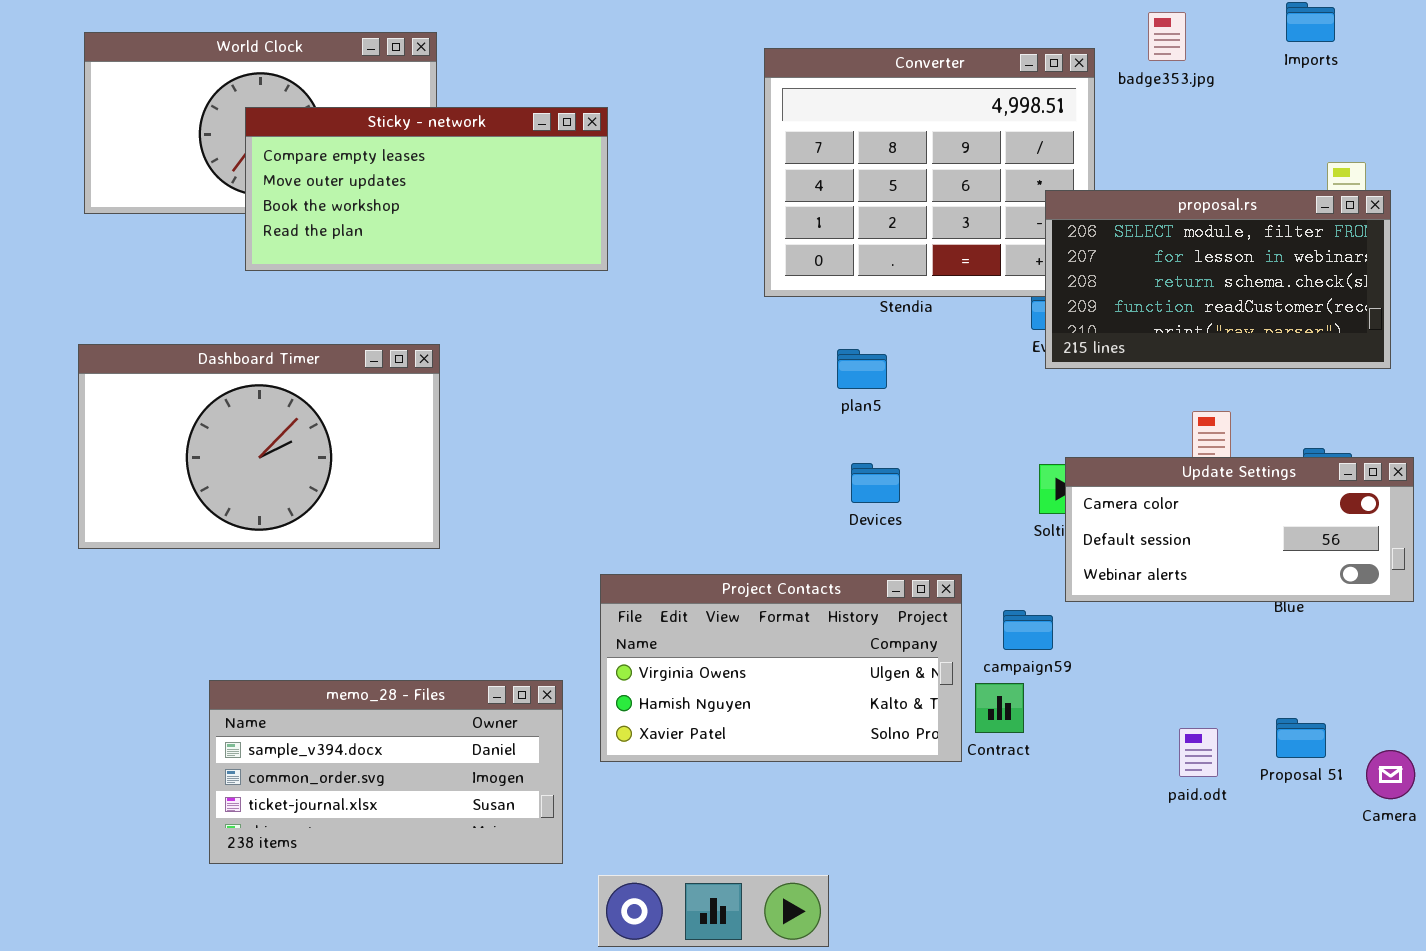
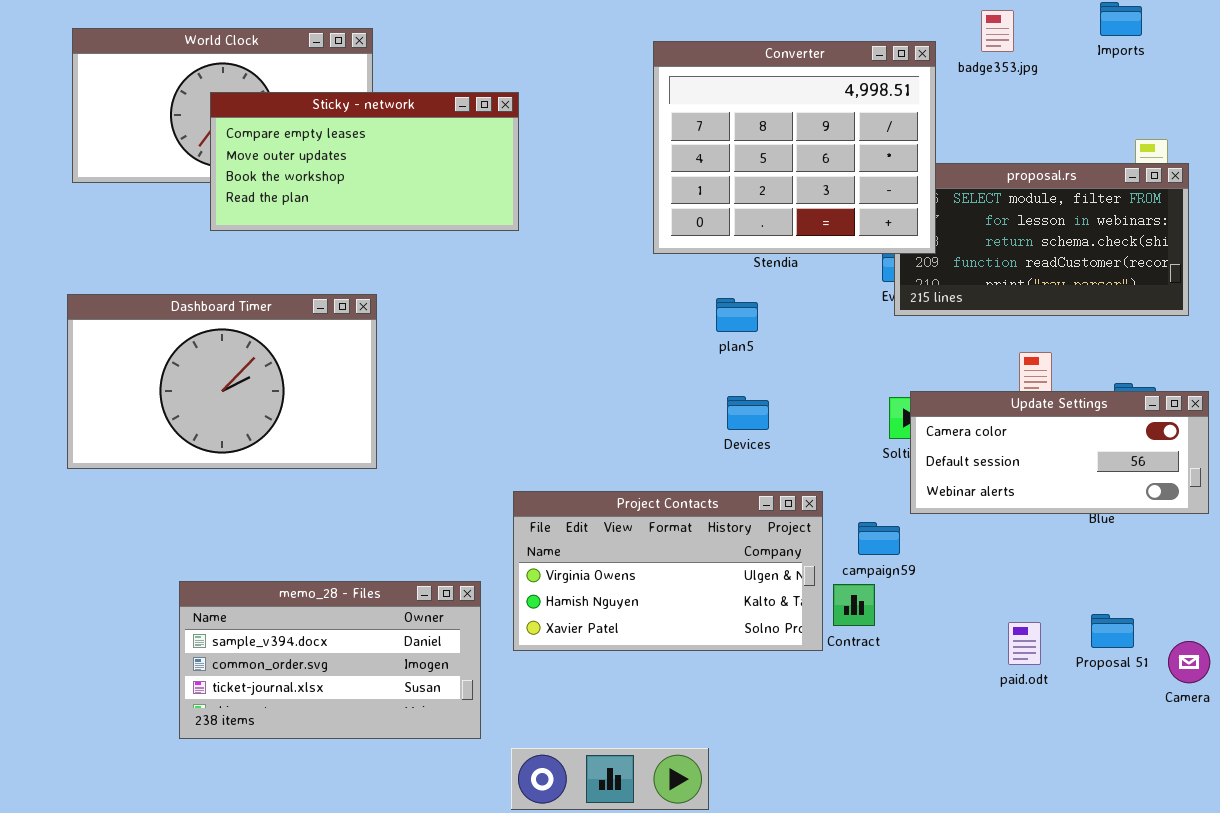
Converter: [764,48,1095,297] -> [653,41,936,254], raised

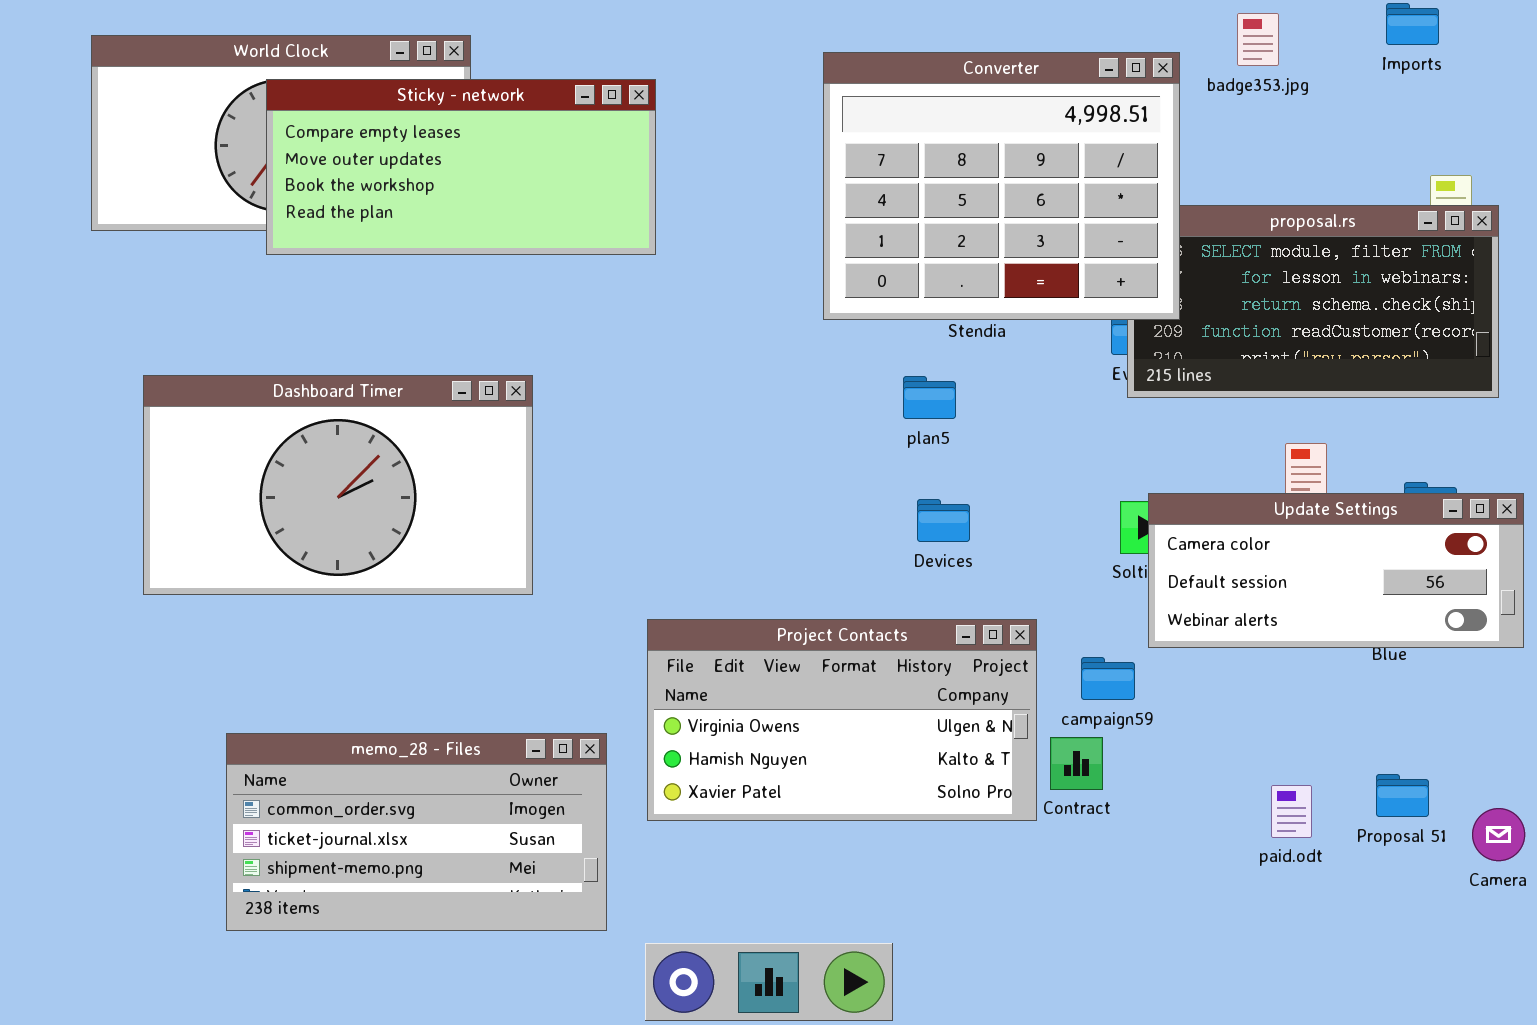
Sticky - network: [210,92,519,231] -> [266,79,656,255], moved
Dashboard Timer: [67,294,377,469] -> [143,375,533,595], moved
memo_28 - Files: [179,581,481,739] -> [226,733,607,931], scrolled down 1 row

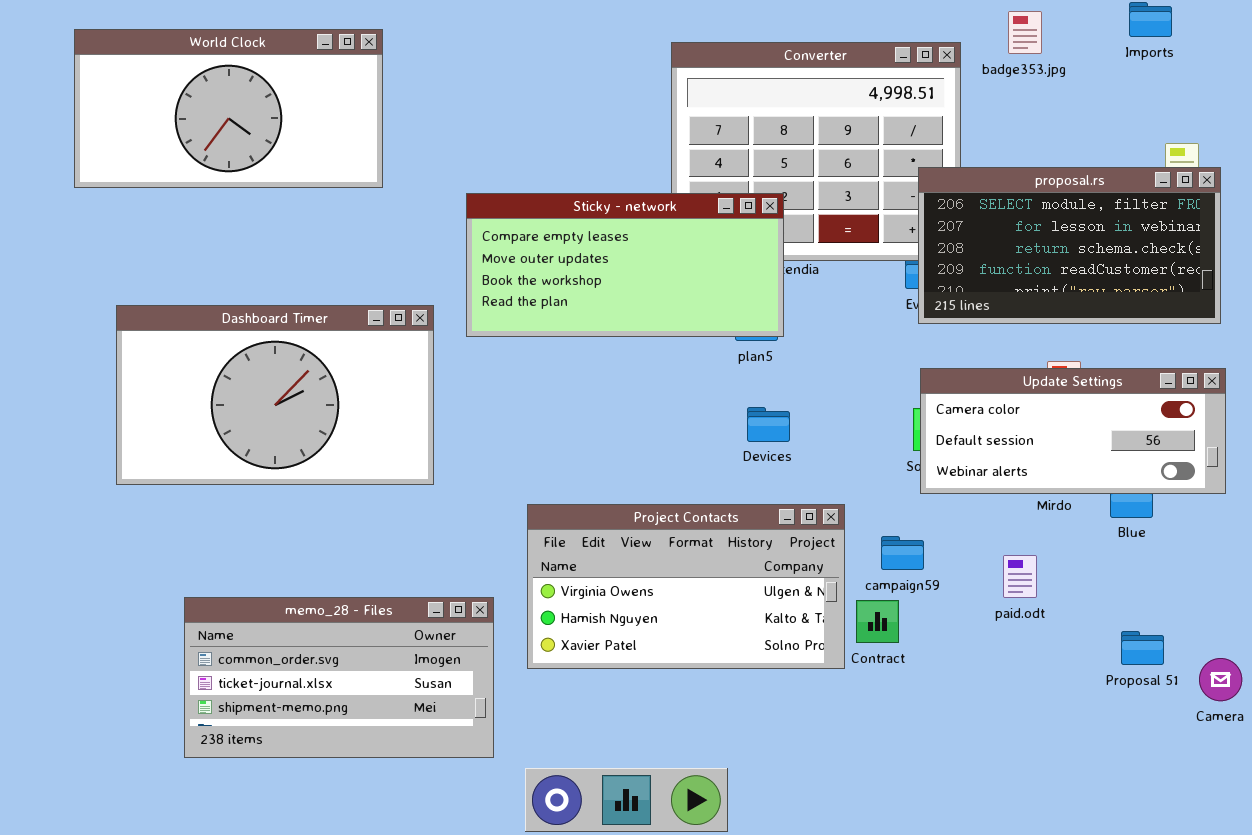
Sticky - network: [266,79,656,255] -> [466,193,784,337], moved
proposal.rs: [1127,205,1499,398] -> [918,167,1221,324], raised
Update Settings: [1148,493,1524,648] -> [920,368,1226,494], moved
paid.odt: [1271,785,1312,838] -> [1003,555,1037,598], moved

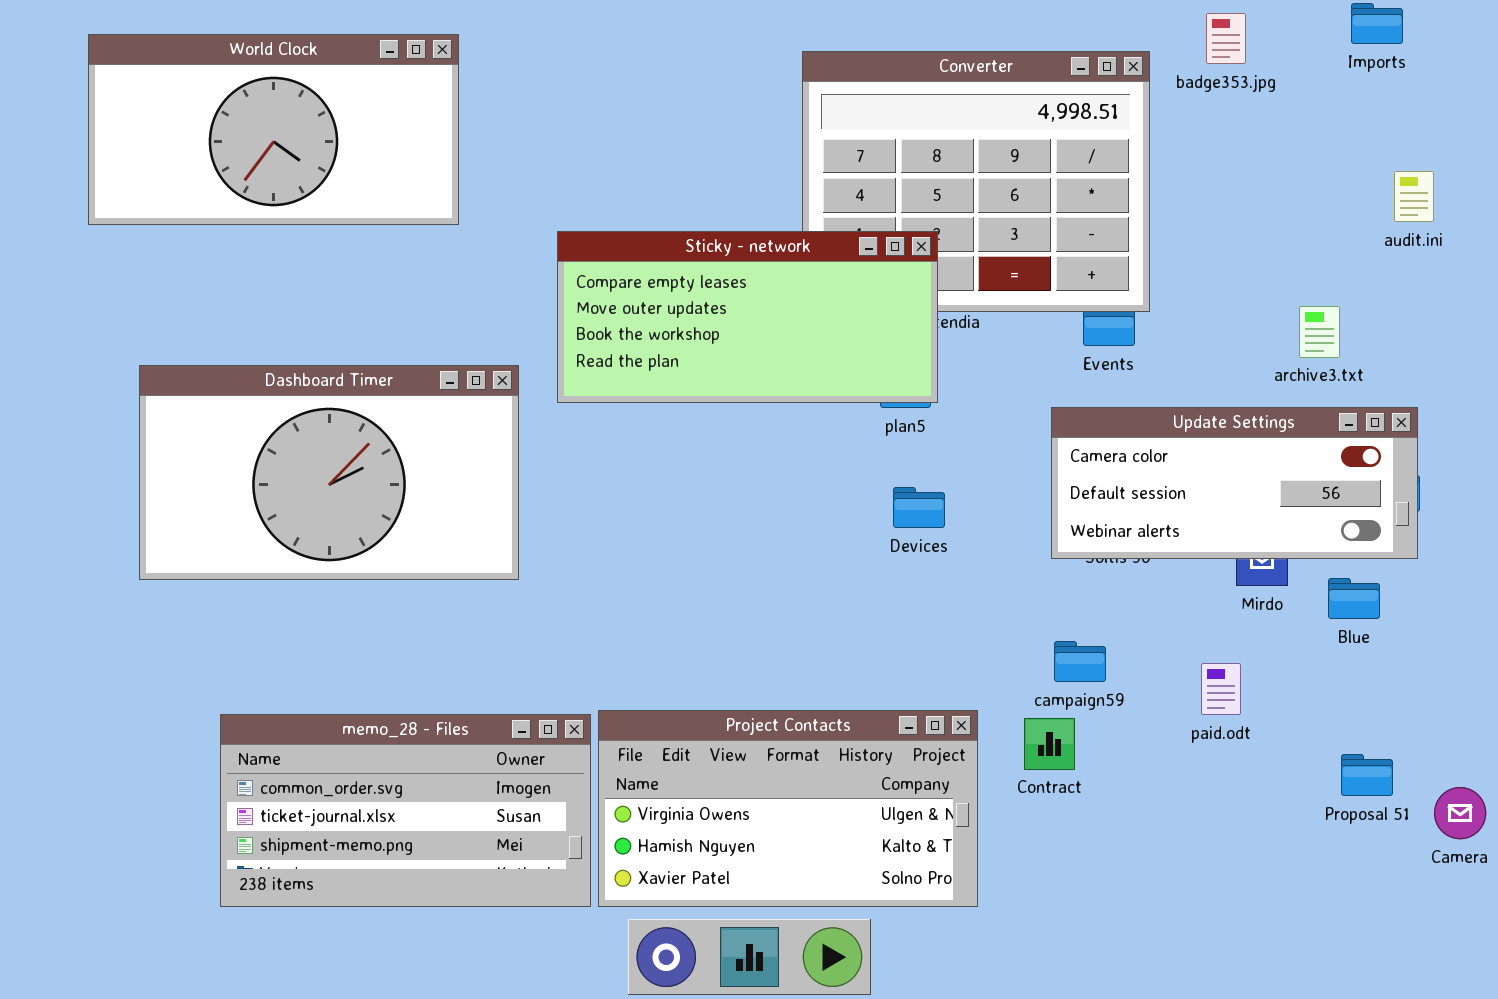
proposal.rs: [918,167,1221,324] -> none, closed
Update Settings: [920,368,1226,494] -> [1051,407,1418,559], moved
Project Contacts: [527,504,845,669] -> [598,710,978,907], moved

